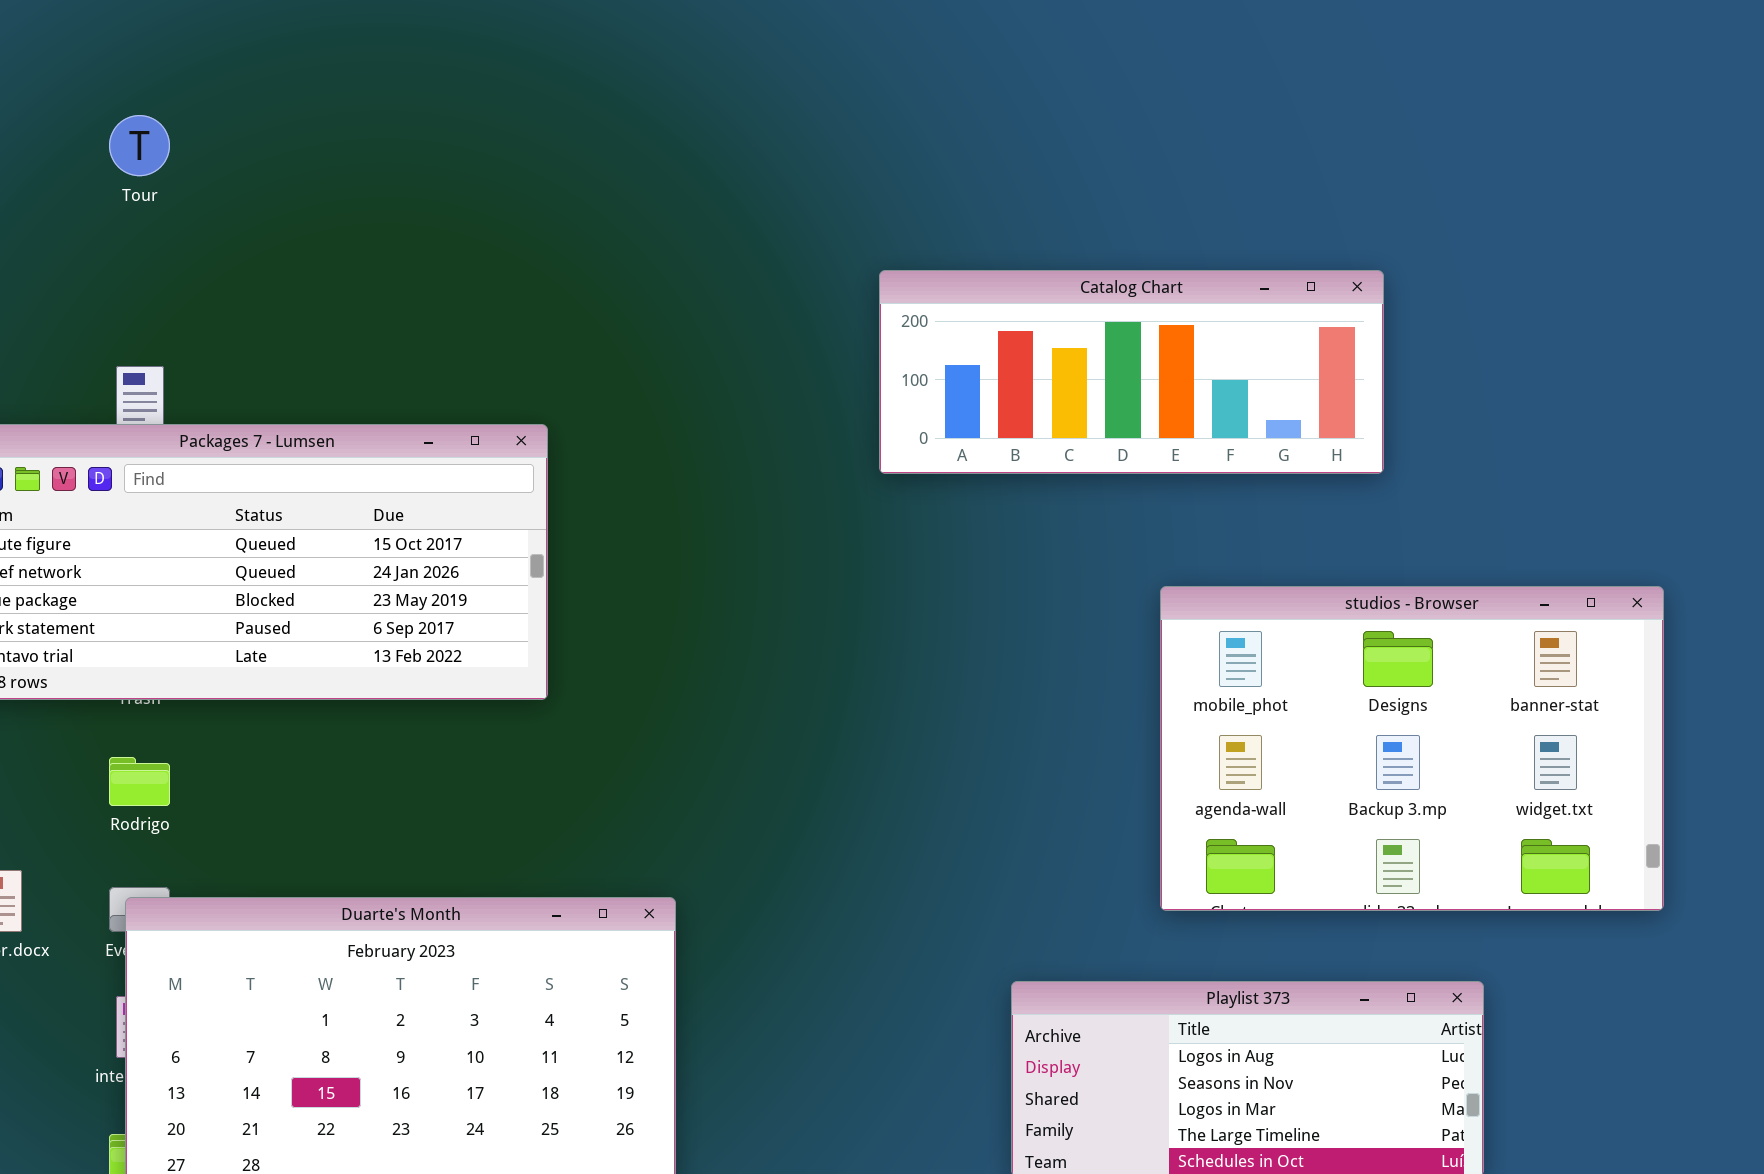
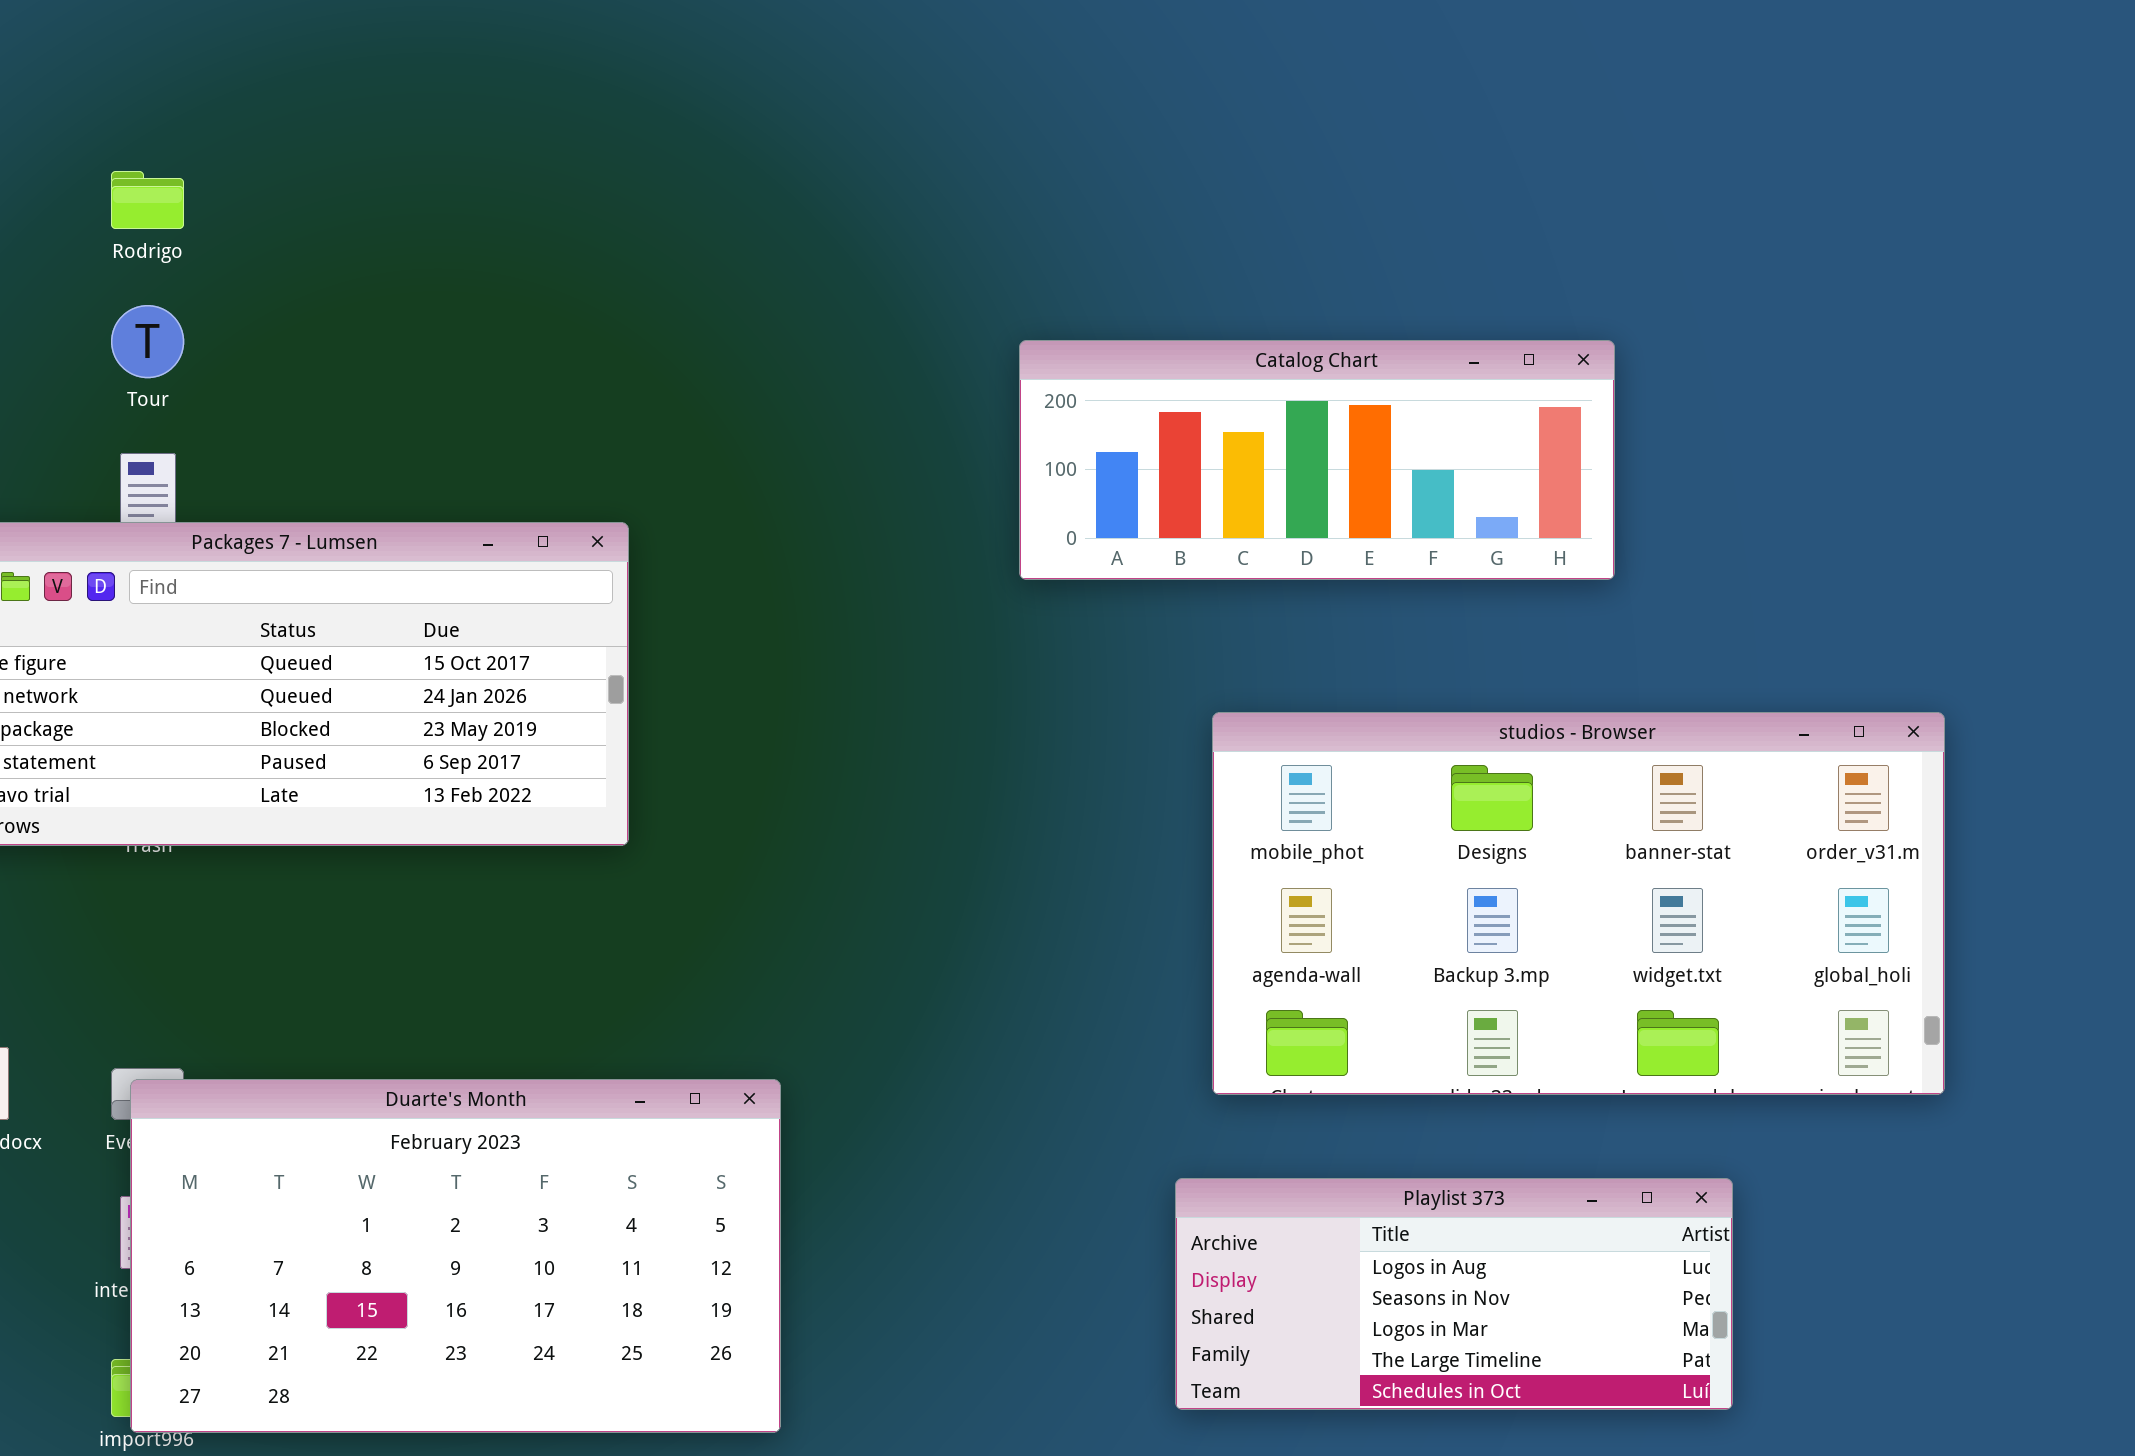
Tour: [109,115,170,176] -> [111,305,184,378], moved
studios - Browser: [1160,586,1664,911] -> [1212,712,1945,1095], resized
Rodrigo: [109,757,170,806] -> [111,171,184,229], moved

